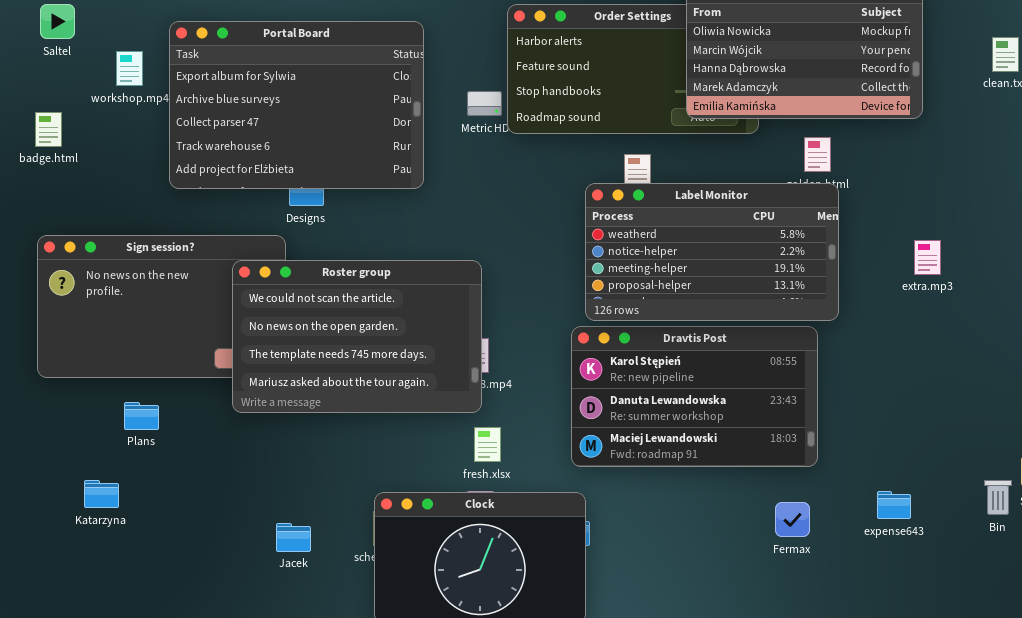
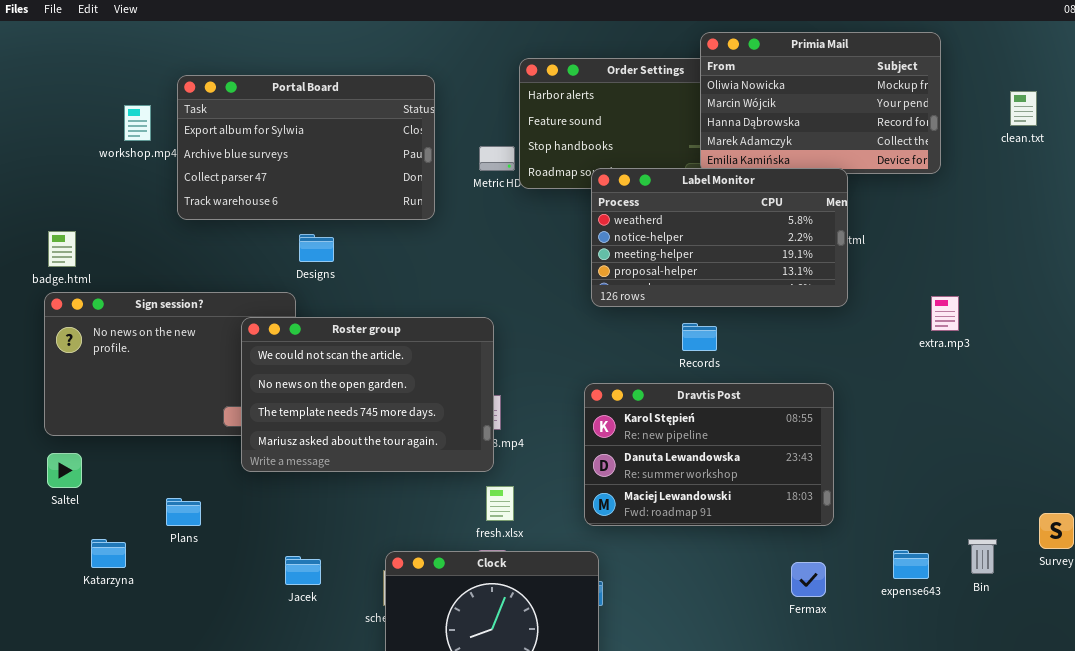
Saltel: [40,4,75,39] -> [47,453,82,488], moved
Portal Board: [169,21,424,189] -> [177,75,435,220], resized
badge.html: [35,112,62,147] -> [48,231,76,267], moved
Label Monitor: [585,183,839,321] -> [591,168,848,307], moved
Plans: [124,402,159,430] -> [166,498,201,526], moved
Bin: [984,480,1012,515] -> [968,539,997,574], moved
Jacek: [276,523,311,552] -> [285,556,321,585], moved

